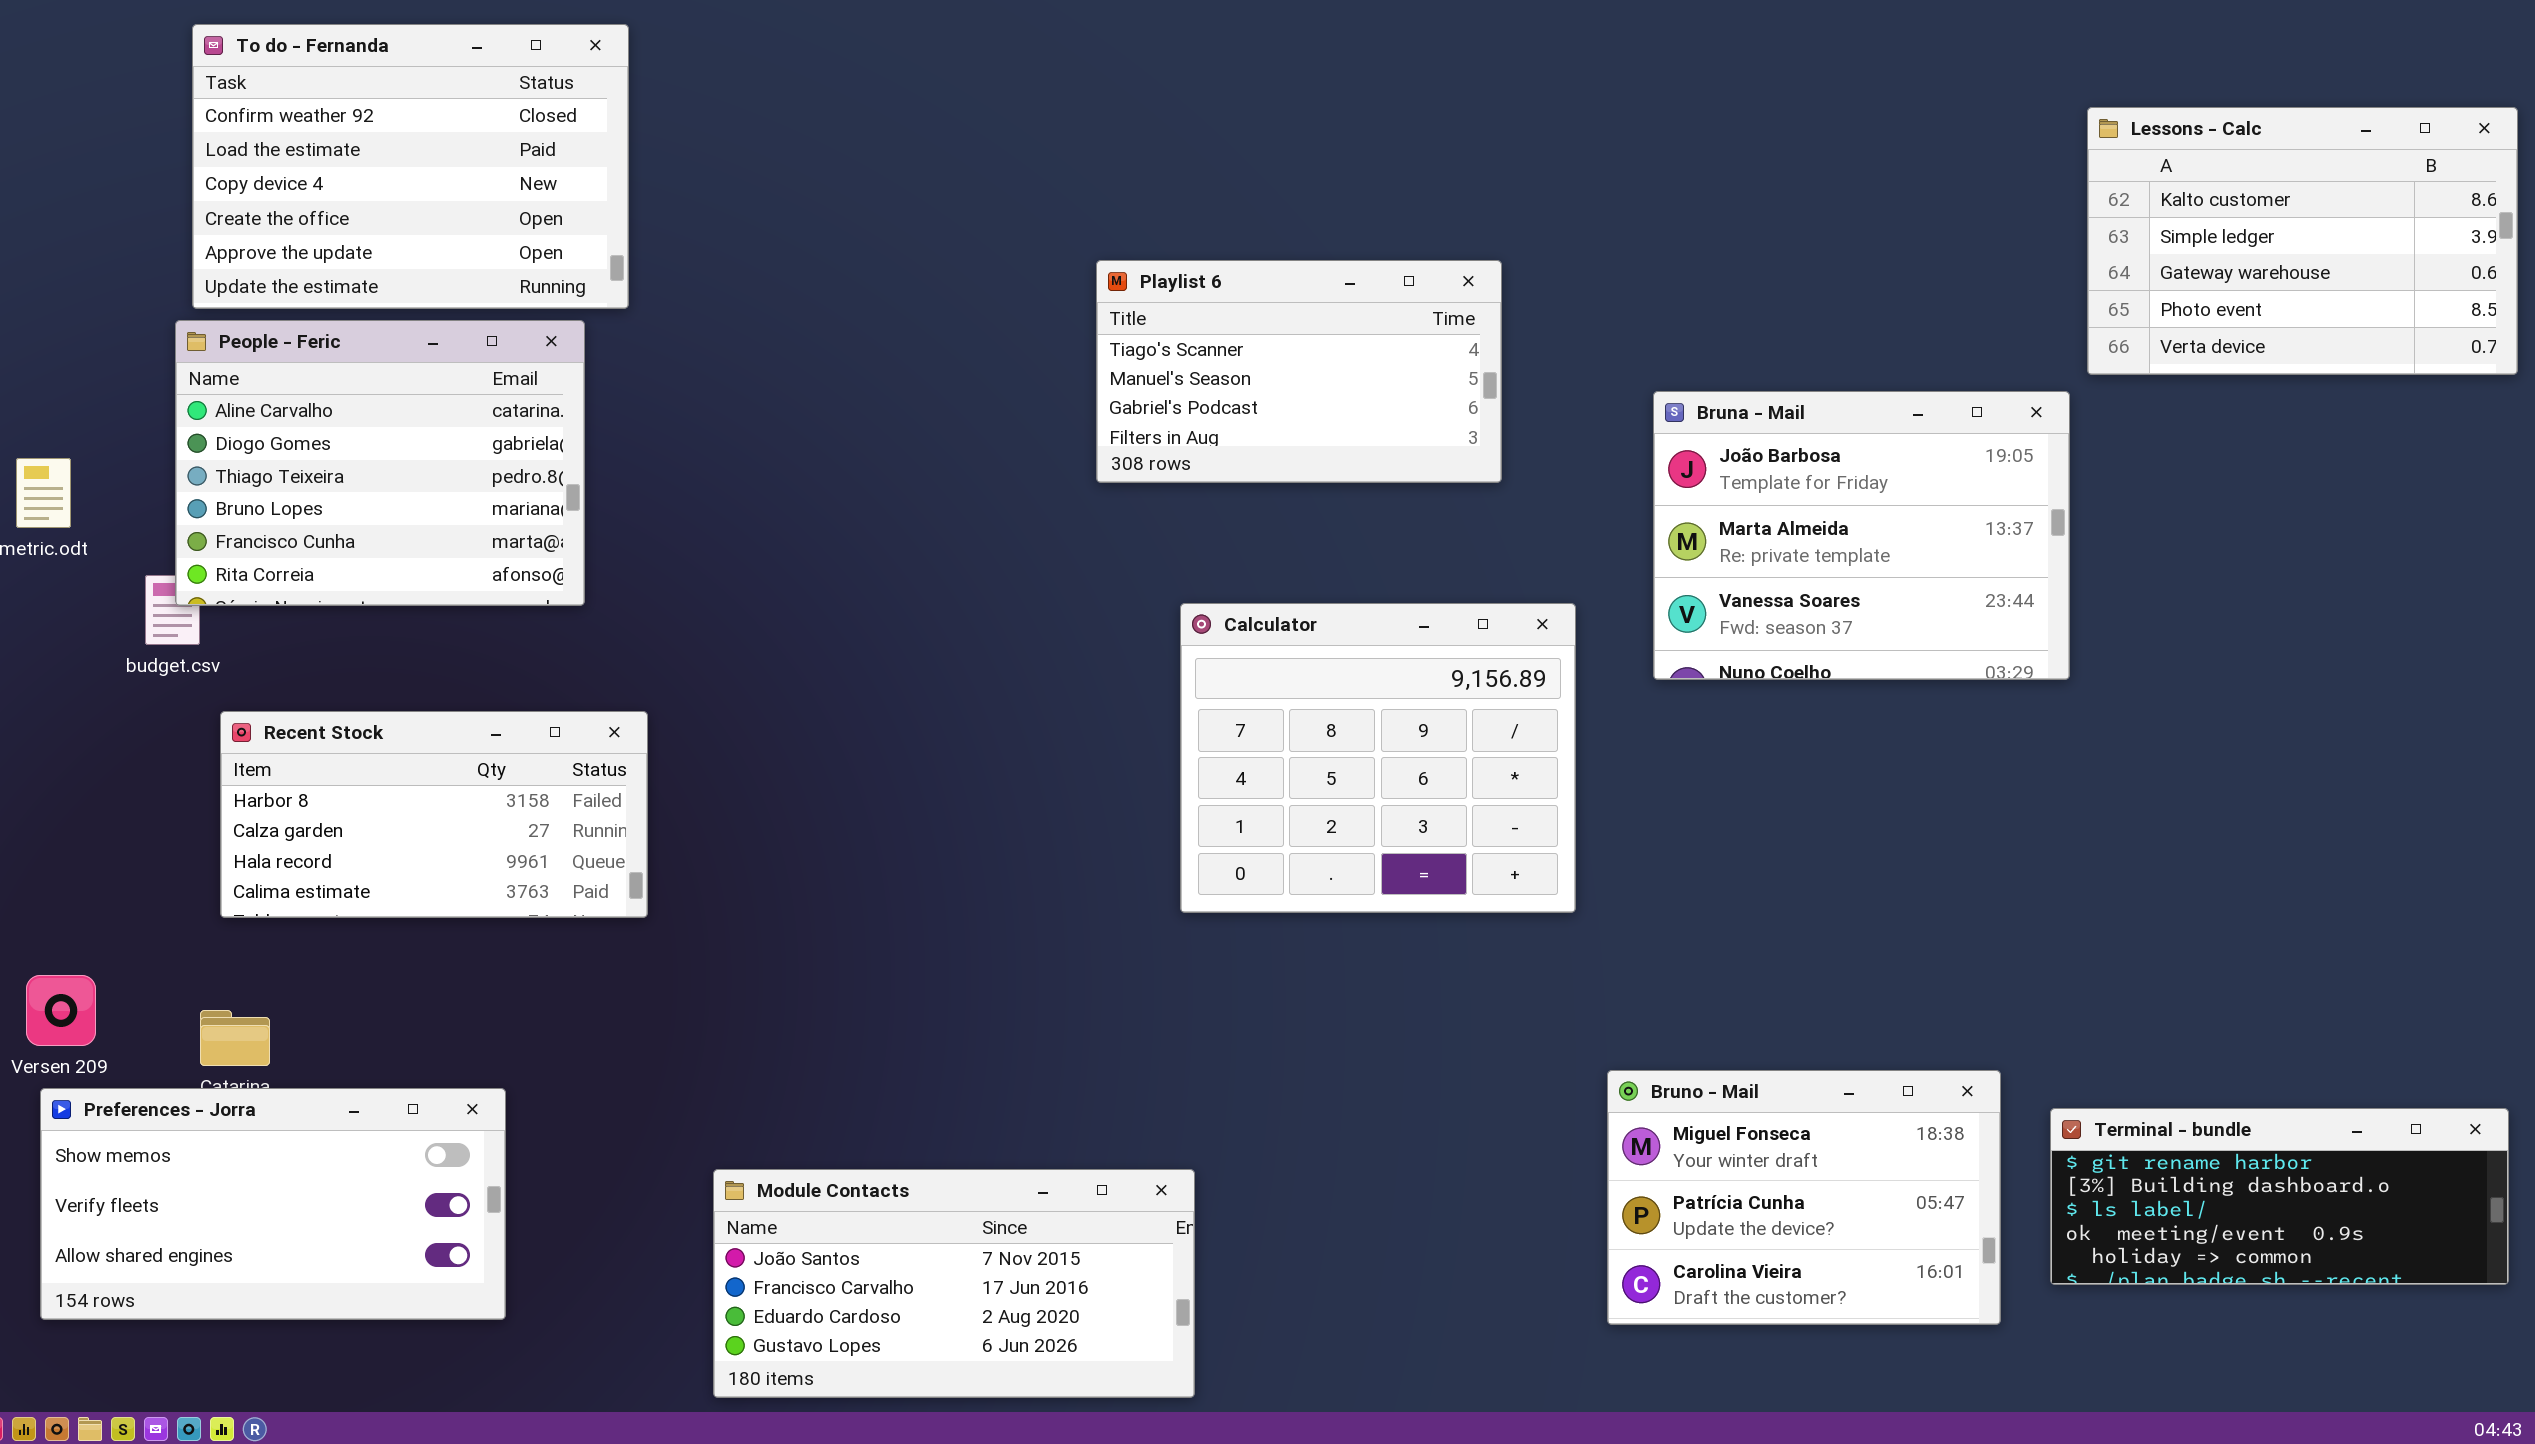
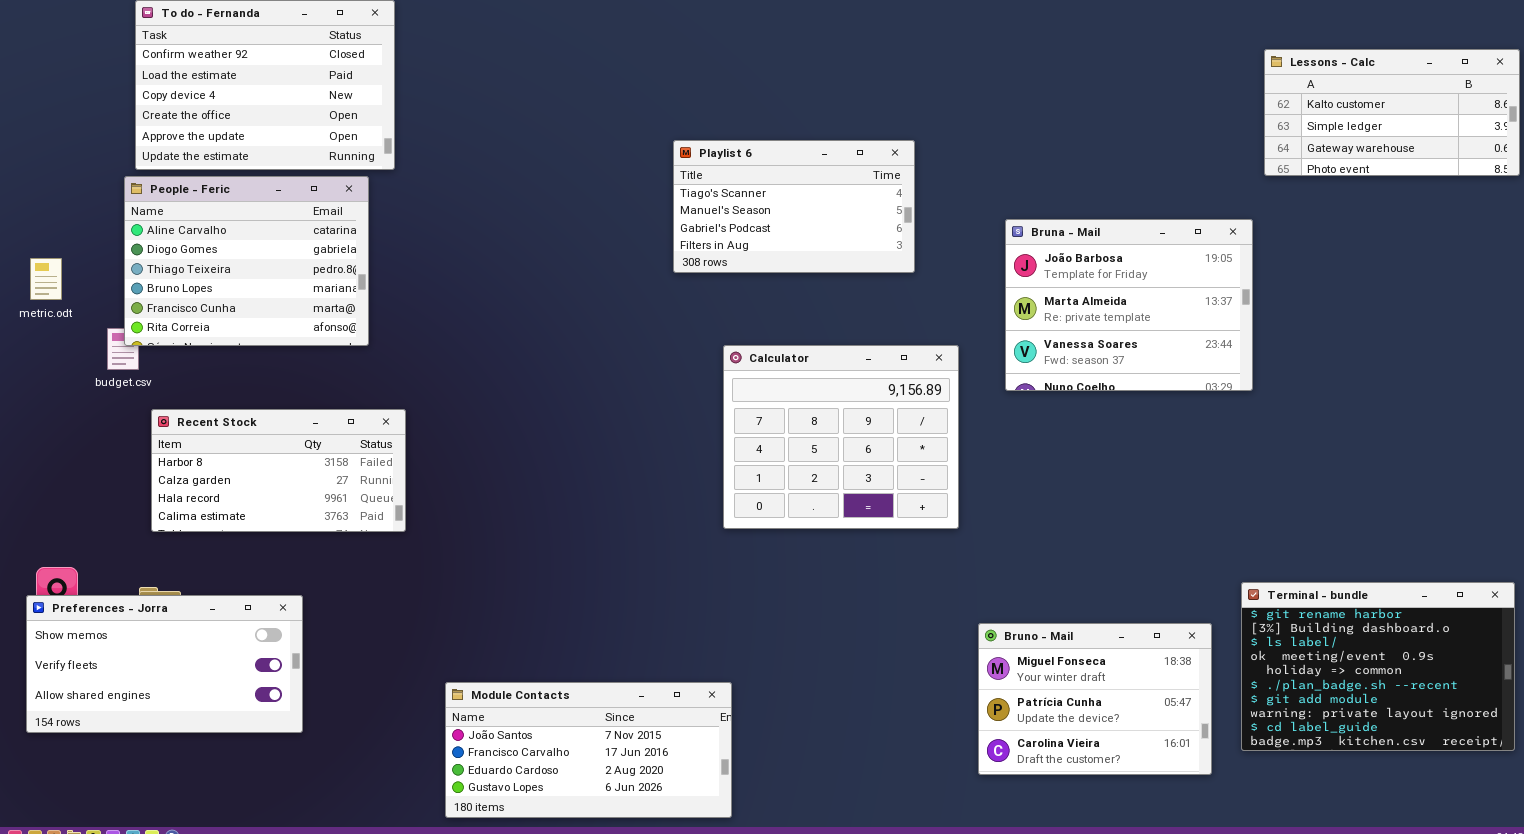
Lessons - Calc: [2087,107,2518,375] -> [1264,49,1520,176], resized
Preferences - Jorra: [40,1088,506,1320] -> [26,595,303,733], moved
Terminal - bundle: [2050,1108,2509,1285] -> [1241,582,1515,751], resized

